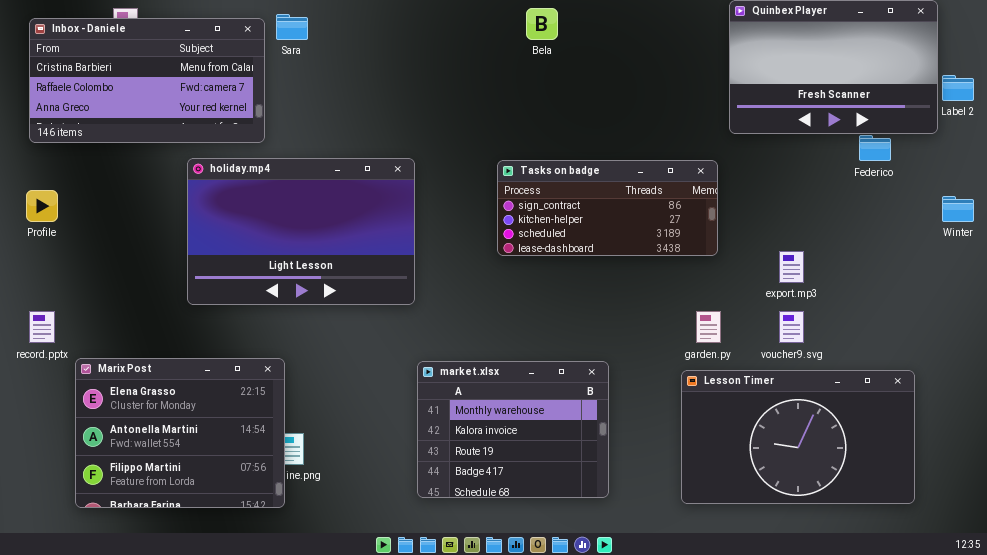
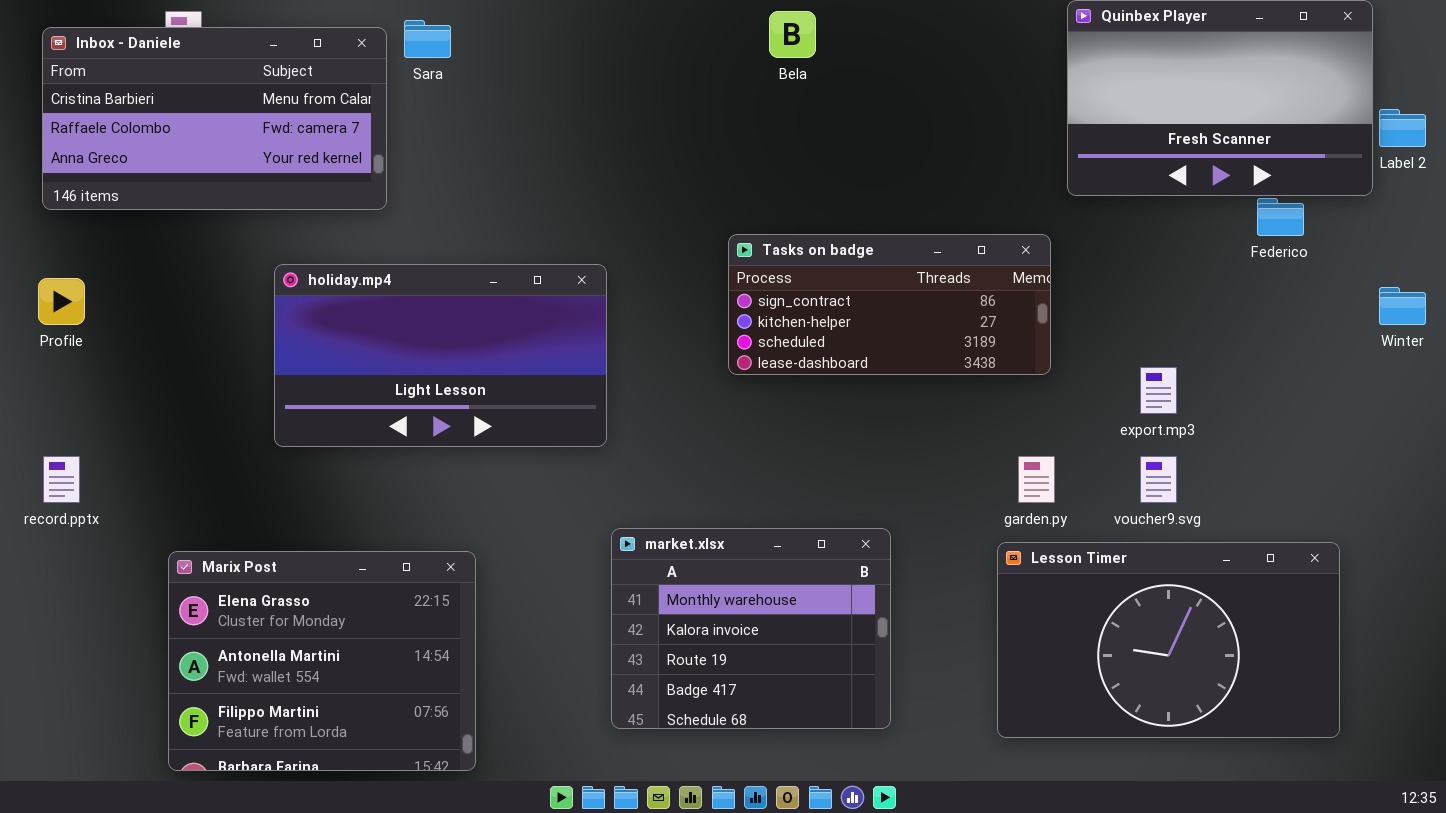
holiday.mp4: [187,158,415,305] -> [274,264,607,447], resized
Marix Post: [75,358,285,508] -> [168,551,476,771], moved

